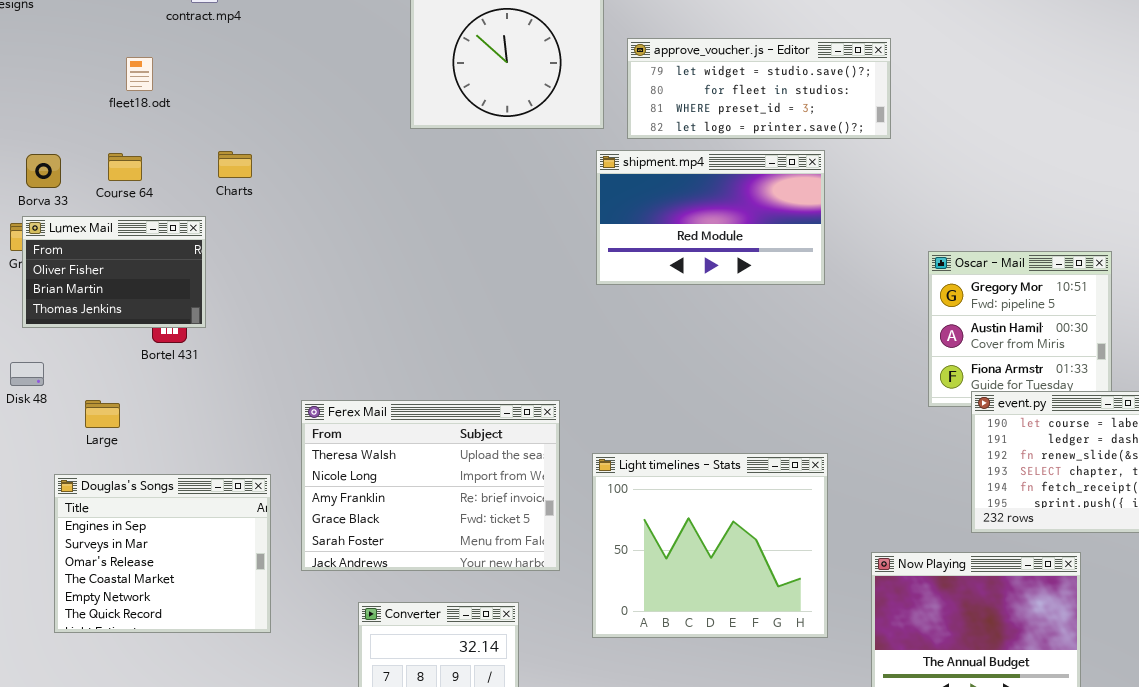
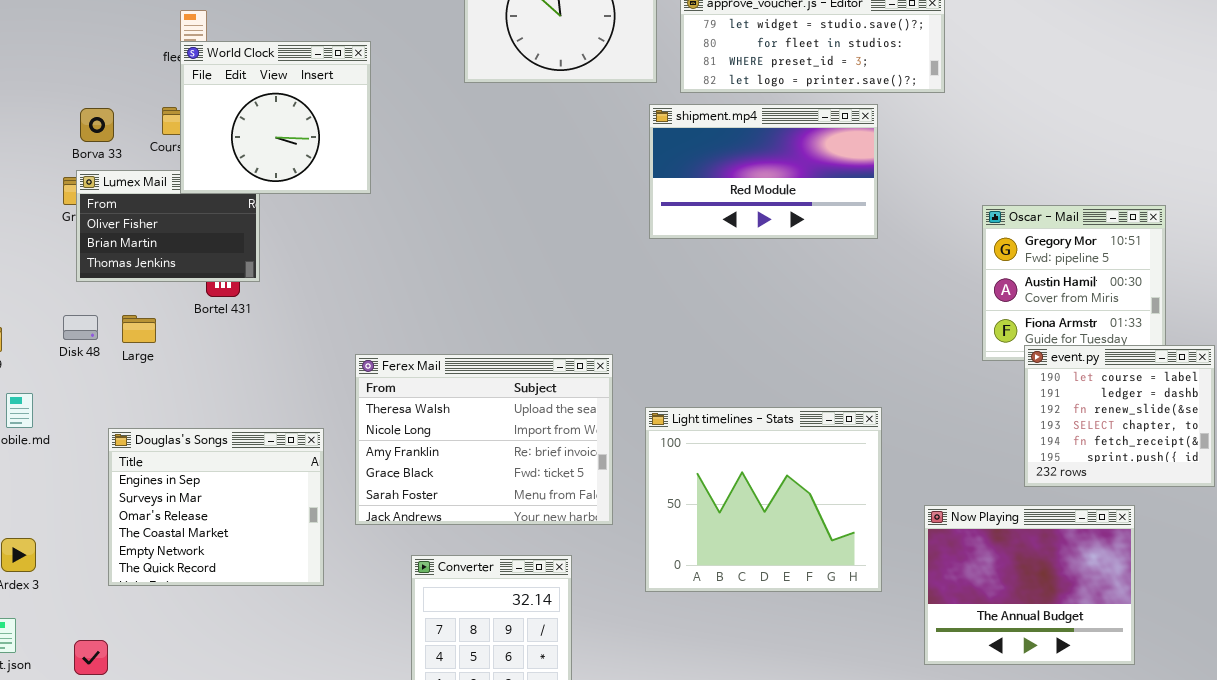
World Clock: none -> [180,41,371,194], opened
Large: [85,400,120,428] -> [122,315,156,343], moved

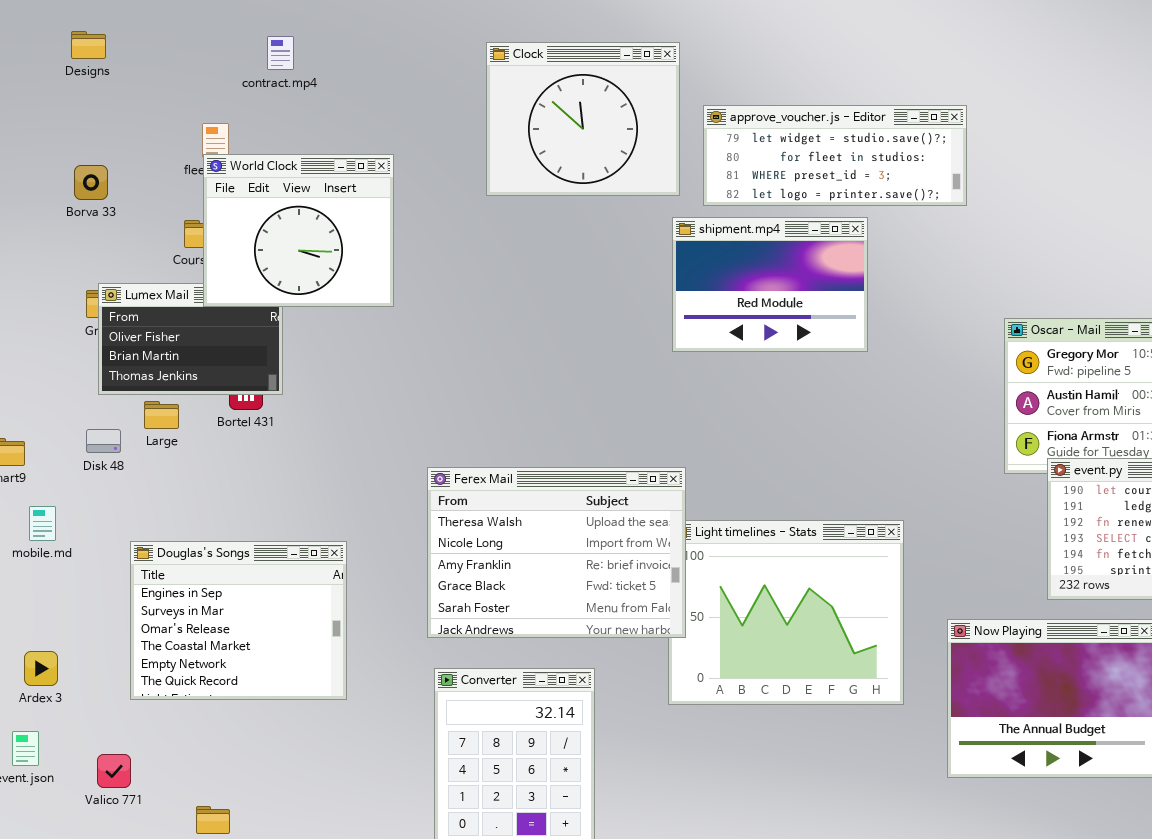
shipment.mp4: [649,104,878,239] -> [672,217,868,352], resized
Borva 33: [80,108,114,142] -> [74,165,108,200], moved
Large: [122,315,156,343] -> [144,401,179,429], moved
Ferex Mail: [355,354,613,525] -> [427,467,686,638], moved

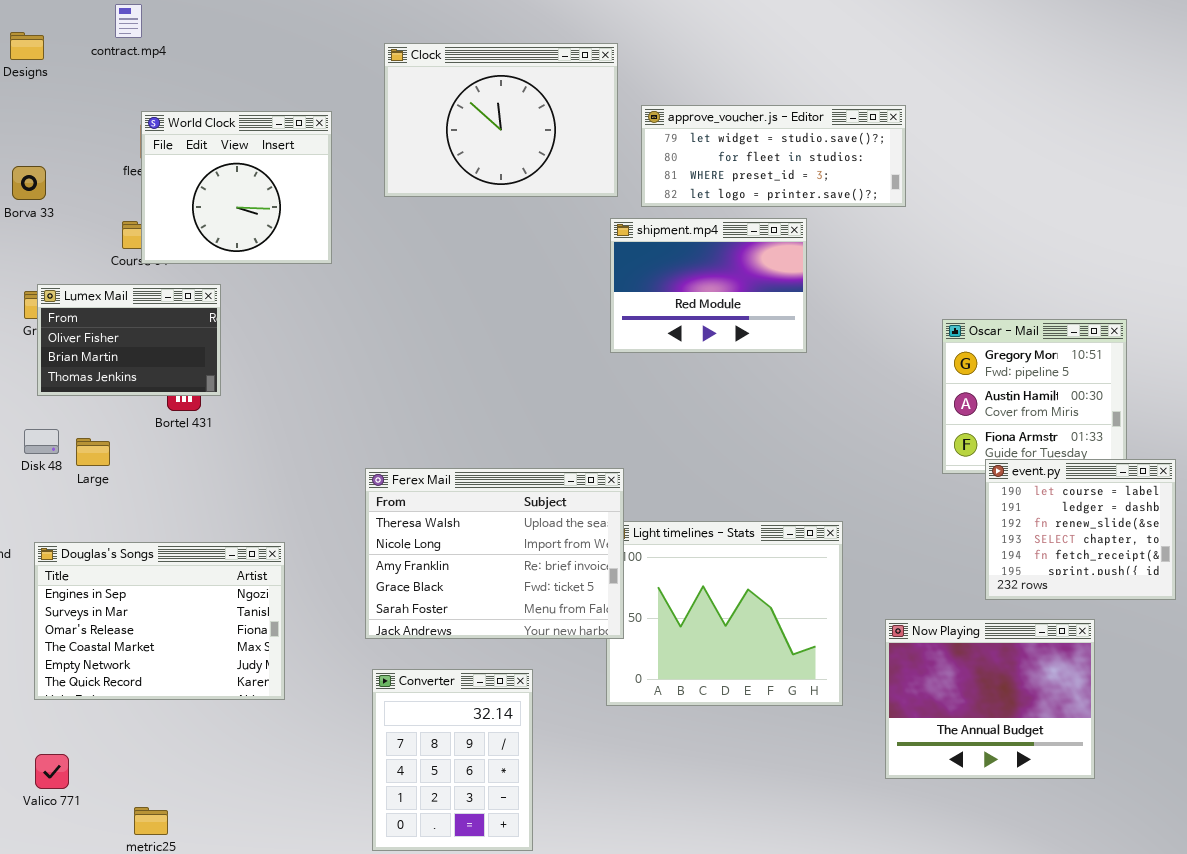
contract.mp4: [267,36,294,70] -> [115,4,142,38], moved
Clock: [486,42,680,196] -> [384,43,618,197], resized
World Clock: [203,154,394,307] -> [141,111,332,264], moved
Large: [144,401,179,429] -> [76,438,110,466], moved
Douglas's Songs: [130,541,347,700] -> [34,542,285,700], resized

